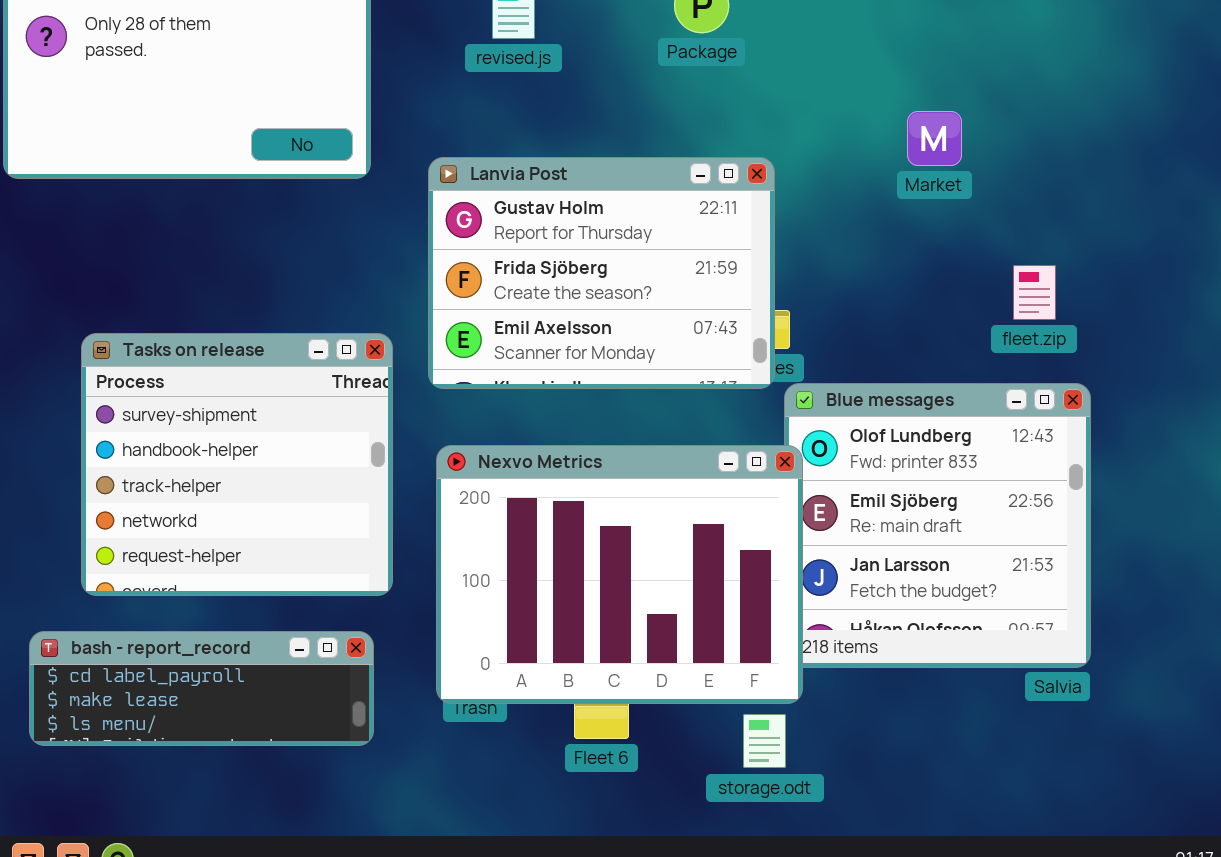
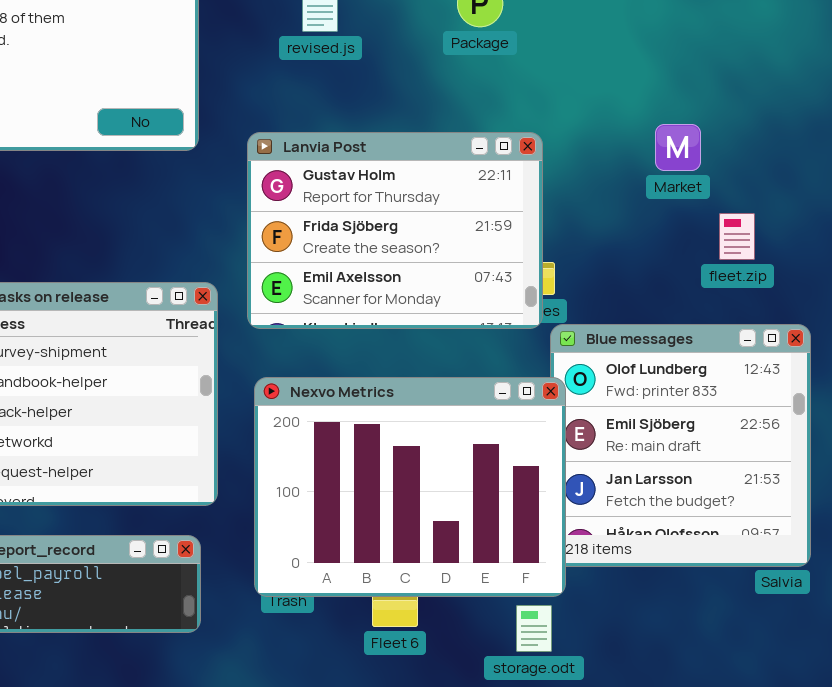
Market: [907,111,962,166] -> [655,124,701,171], moved
fleet.zip: [1013,265,1056,320] -> [719,213,755,260], moved

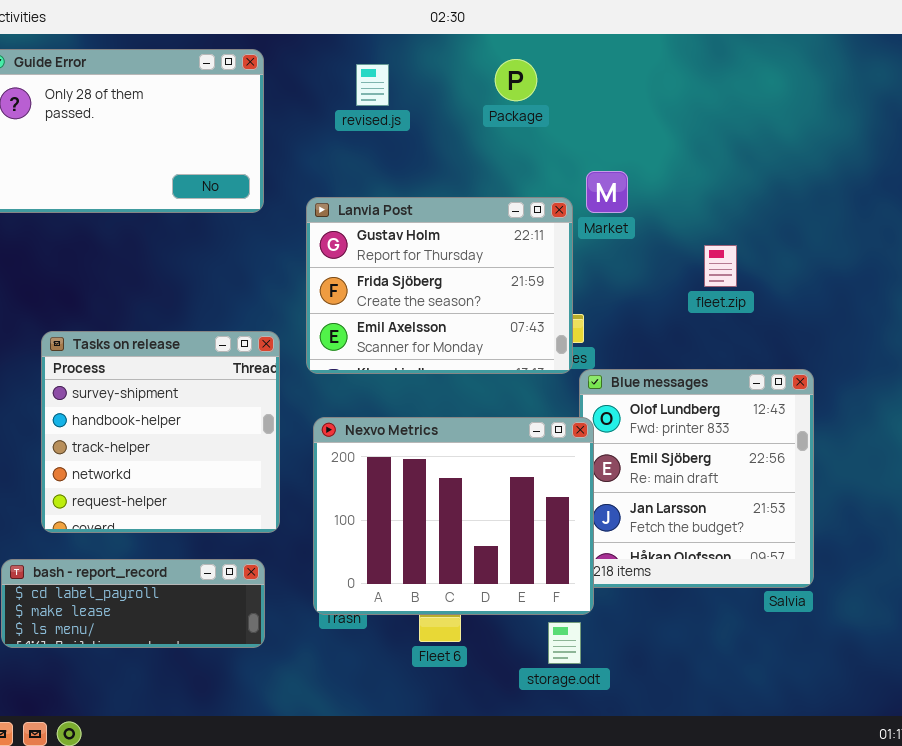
Market: [655,124,701,171] -> [586,171,628,213], moved
fleet.zip: [719,213,755,260] -> [704,245,737,287], moved

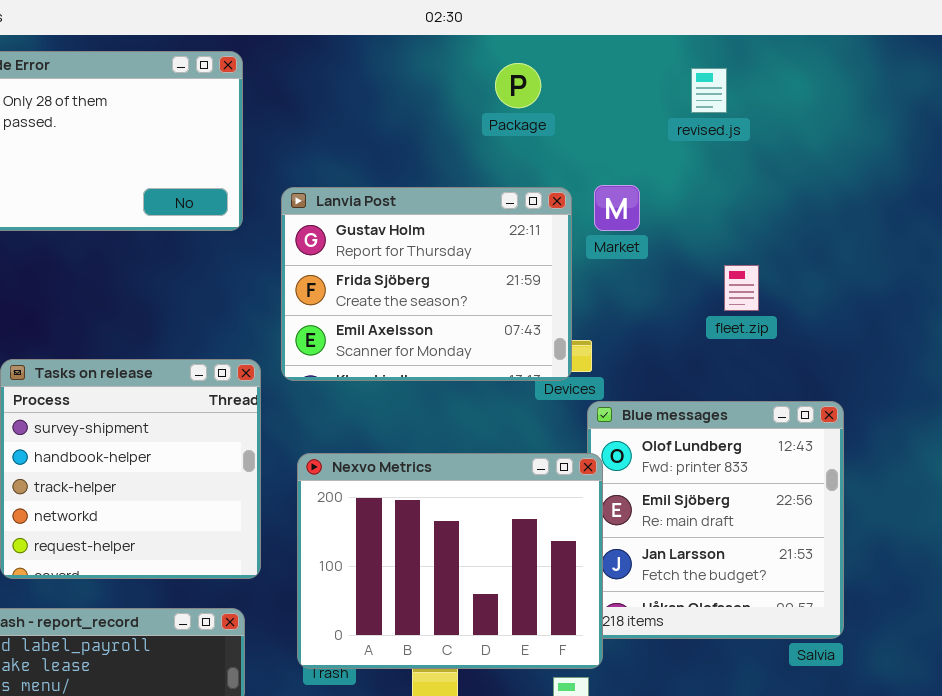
revised.js: [356,64,389,106] -> [691,68,727,113], moved
Lanvia Post: [306,197,573,374] -> [281,187,572,381], moved

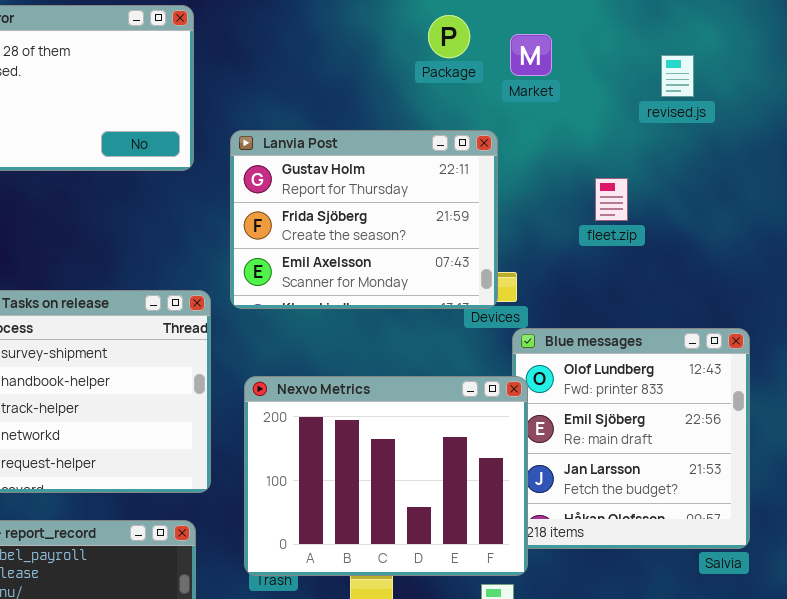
revised.js: [691,68,727,113] -> [661,55,694,97], moved
Market: [594,185,640,231] -> [510,34,552,76], moved
fleet.zip: [724,265,759,311] -> [595,178,628,221], moved

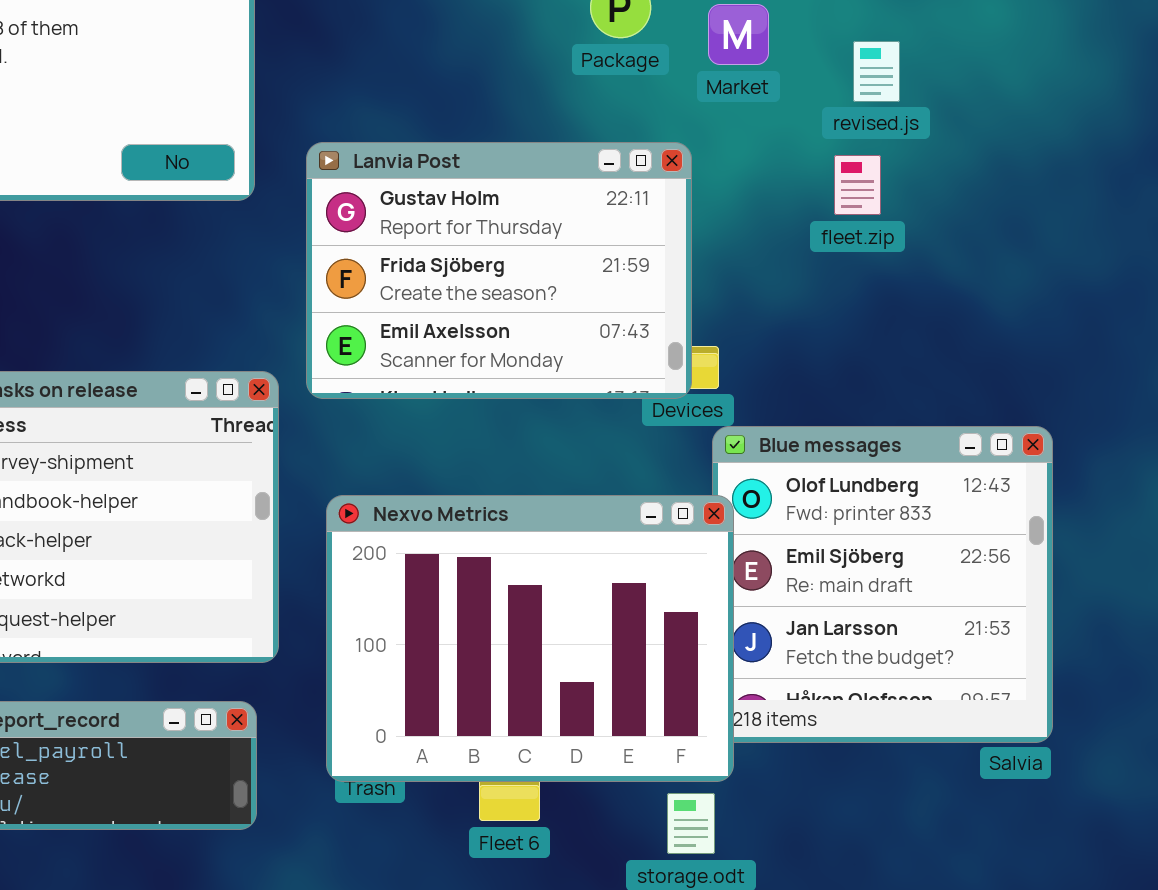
revised.js: [661,55,694,97] -> [853,41,900,102], moved
fleet.zip: [595,178,628,221] -> [834,155,881,215], moved

